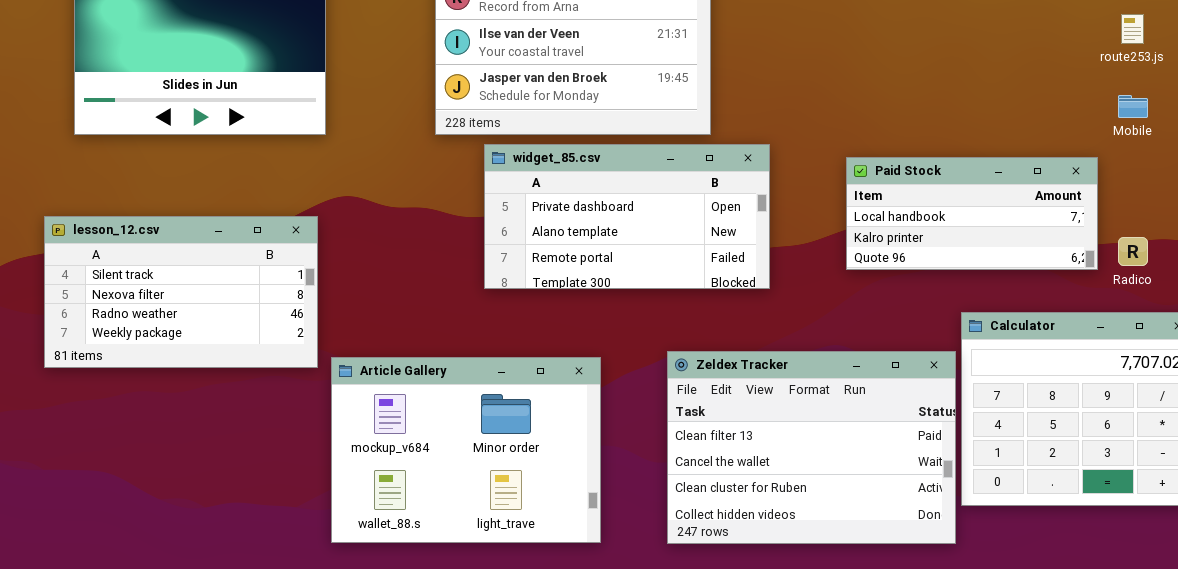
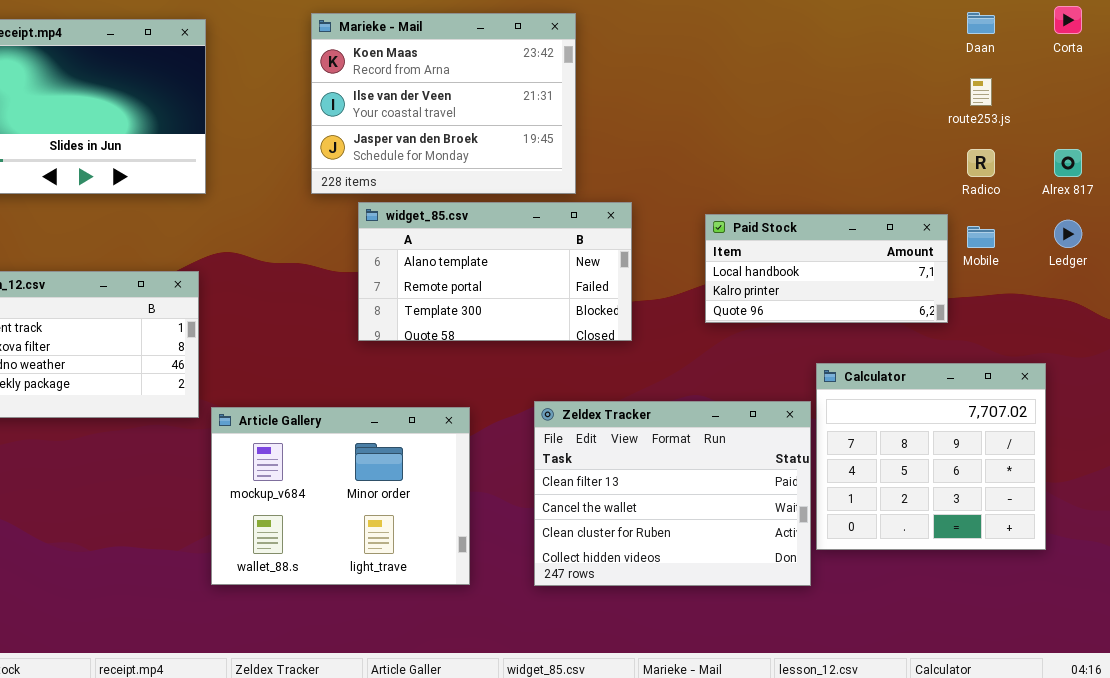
Mobile: [1118,95,1148,118] -> [967,226,995,248], moved
widget_85.csv: [484,144,770,289] -> [358,202,632,341], scrolled down 1 row
Radico: [1118,237,1148,266] -> [967,149,995,177], moved

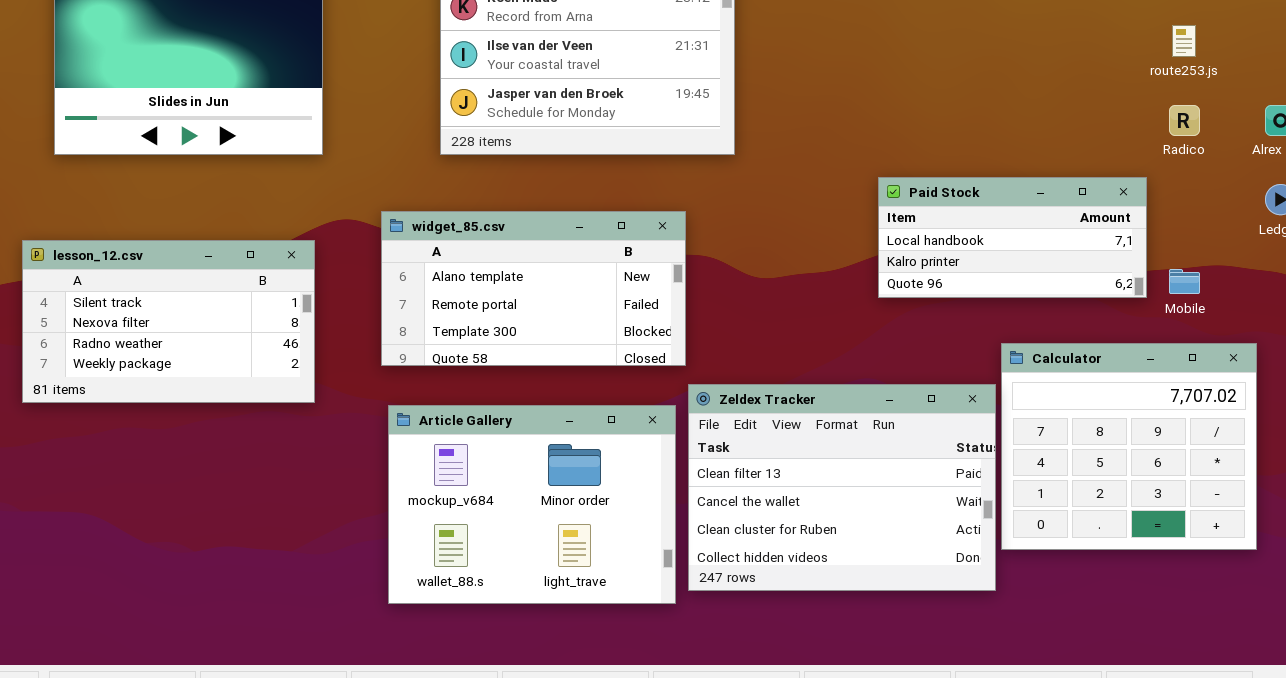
widget_85.csv: [358,202,632,341] -> [381,211,686,366], moved
Mobile: [967,226,995,248] -> [1169,269,1200,294], moved
Article Gallery: [211,407,470,585] -> [388,405,676,604], moved

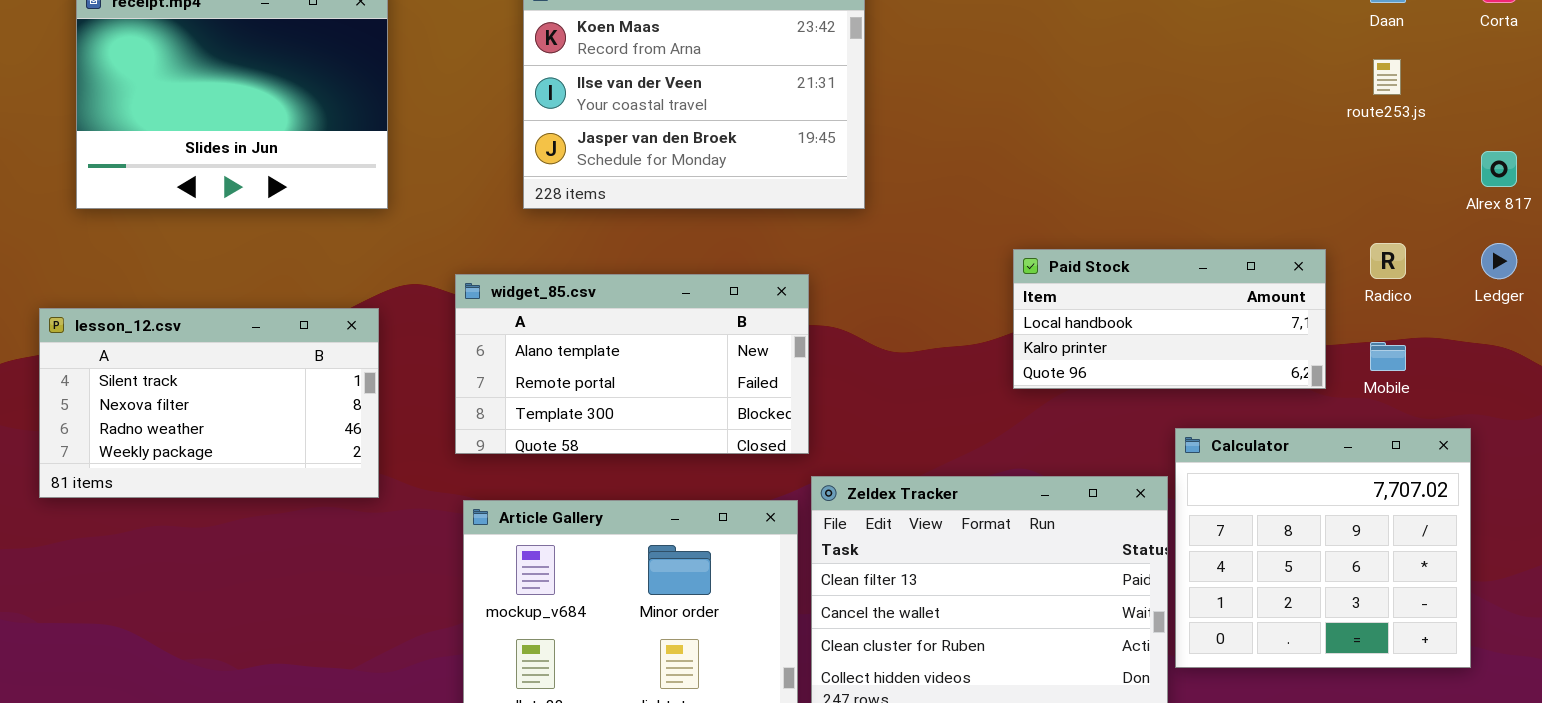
Radico: [1169,105,1200,136] -> [1370,243,1406,279], moved
Paid Stock: [878,177,1147,298] -> [1013,249,1326,389], moved

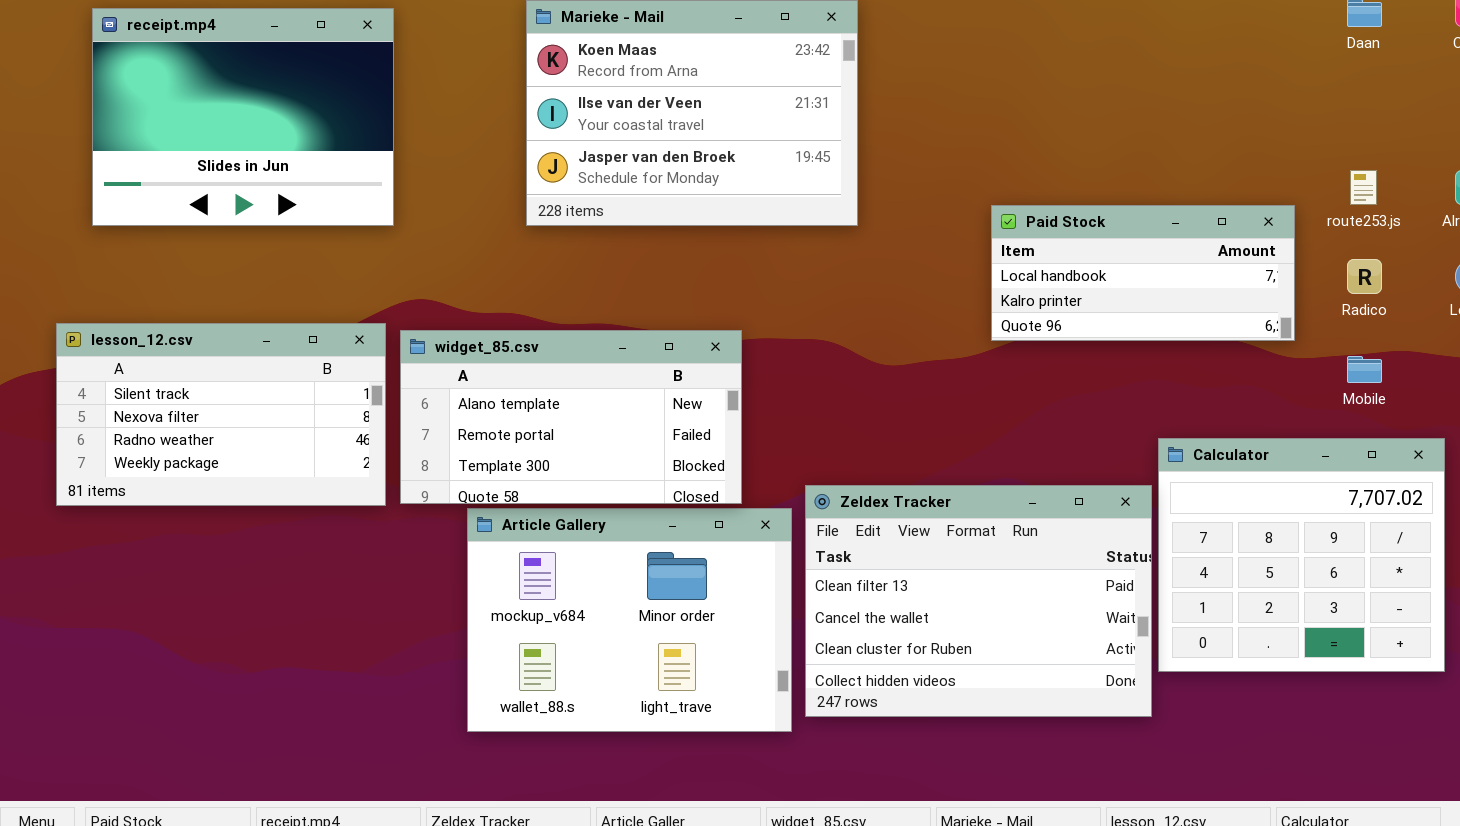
route253.js: [1373,59,1401,95] -> [1350,170,1377,205], moved
Paid Stock: [1013,249,1326,389] -> [991,205,1295,341], moved
widget_85.csv: [455,274,809,454] -> [400,330,742,504], moved

